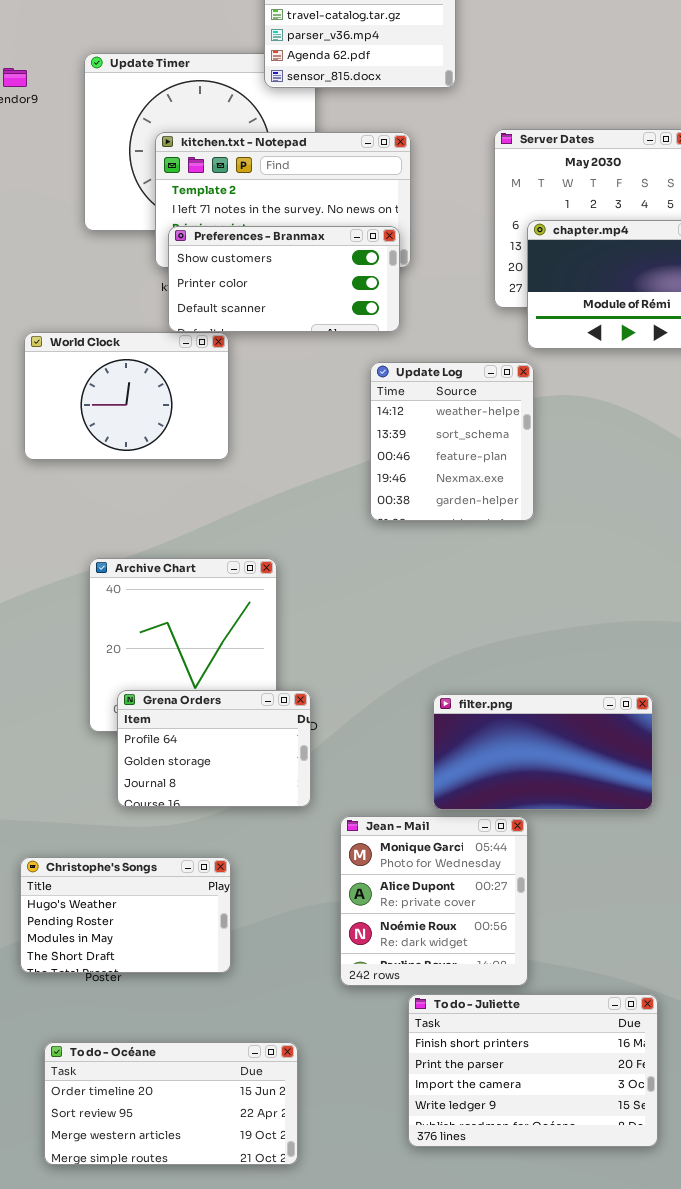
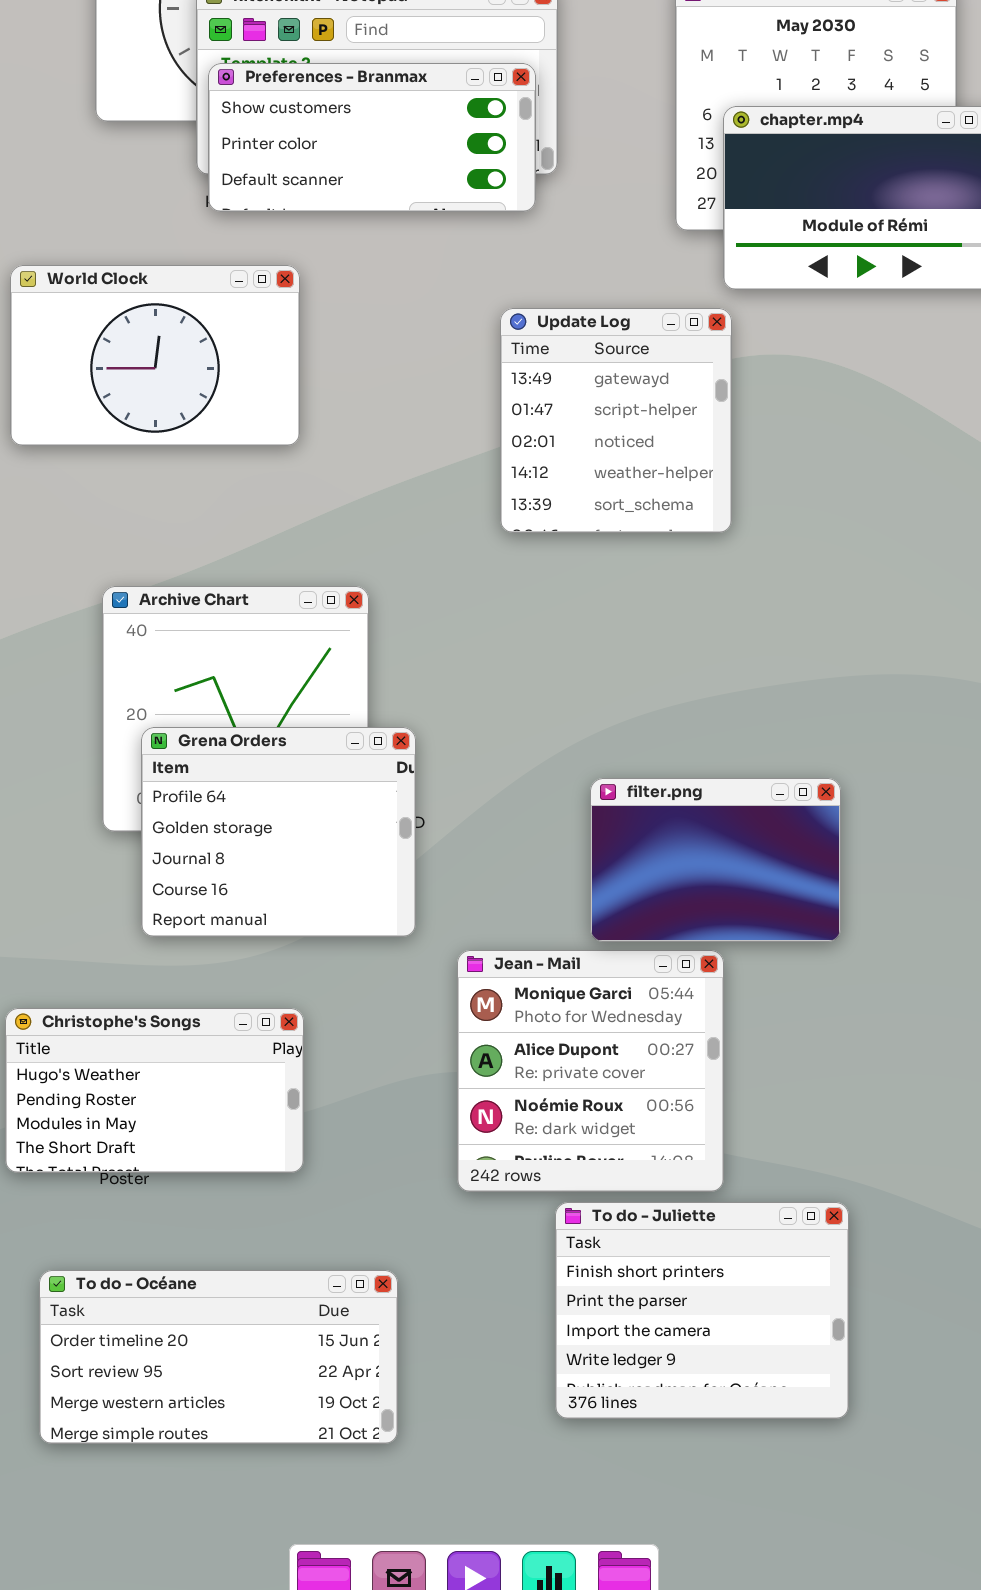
Preferences - Branmax: [168,226,400,332] -> [208,63,536,212], moved
Update Log: [370,362,534,521] -> [500,308,732,533], scrolled up 3 rows
Grena Orders: [117,690,311,807] -> [141,727,416,937], resized
filter.png: [433,694,653,810] -> [590,778,841,942], resized
To do - Juliette: [408,994,658,1147] -> [555,1202,849,1419], resized

